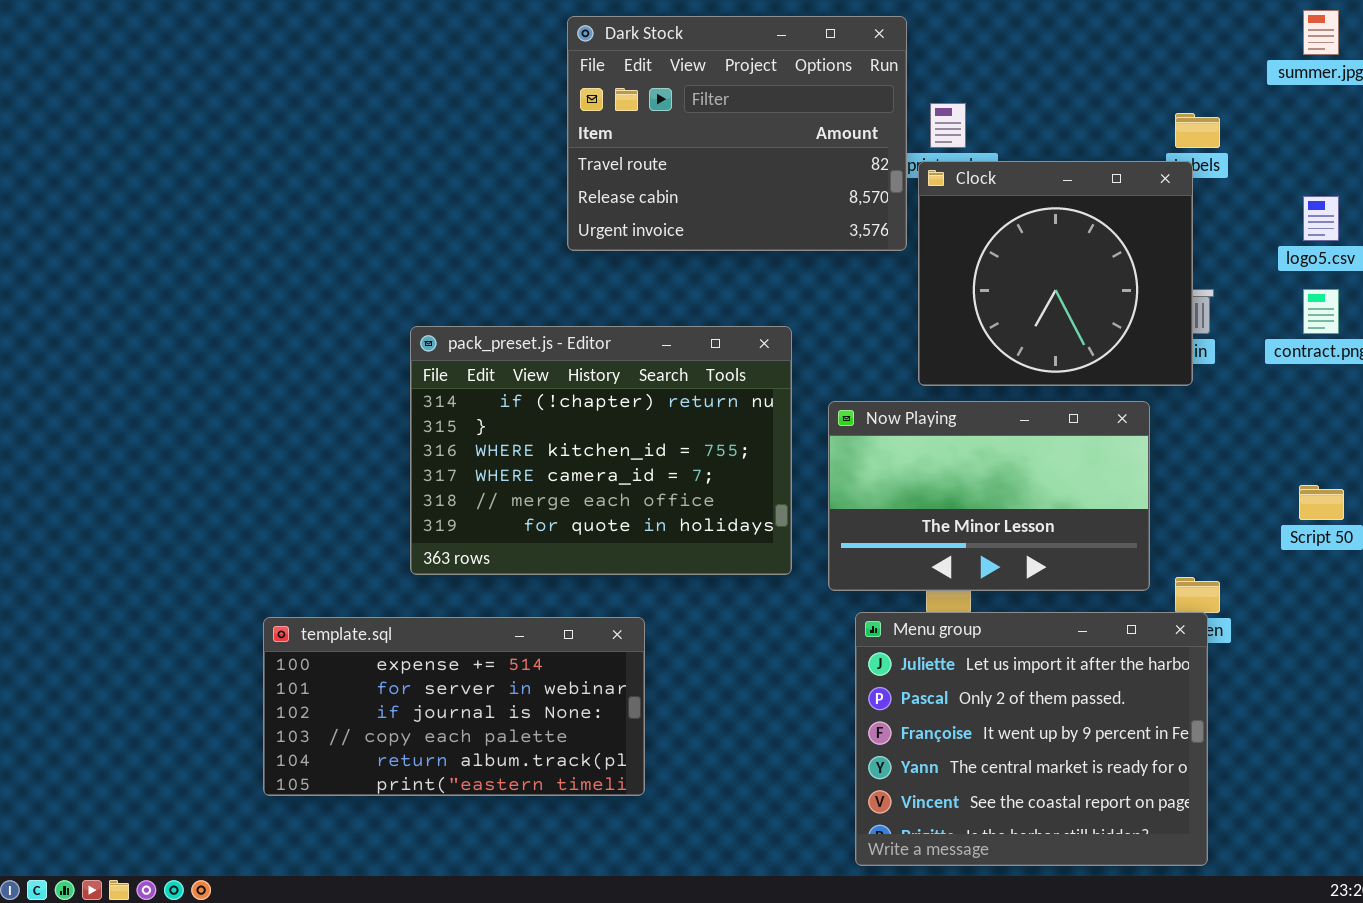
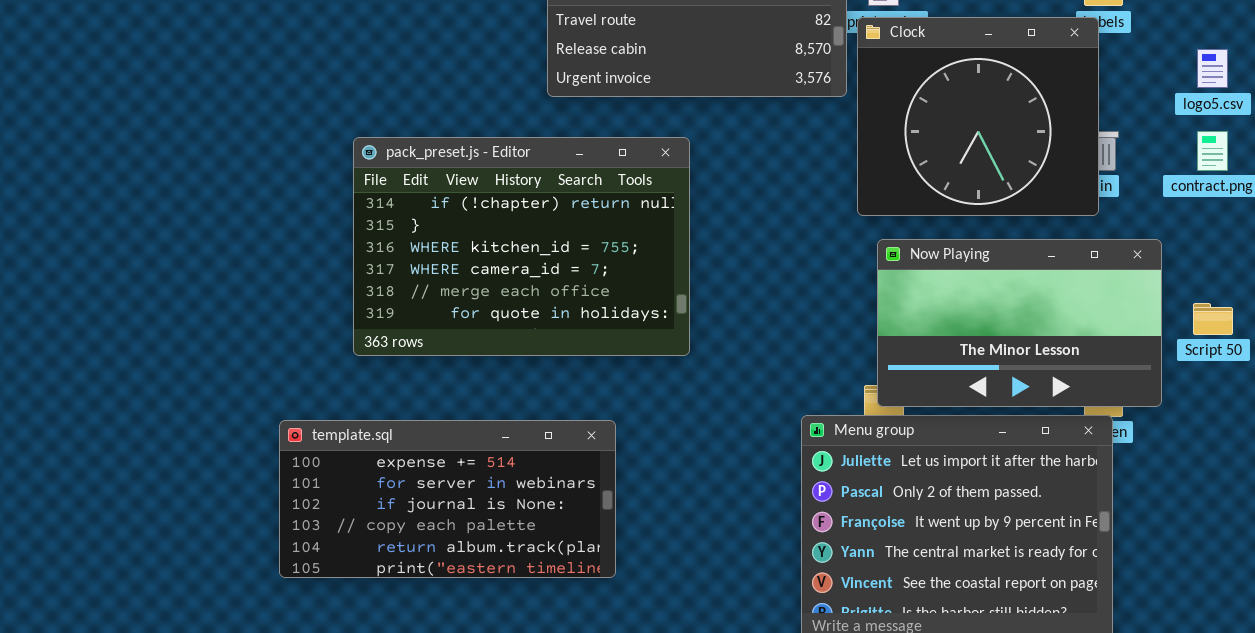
pack_preset.js - Editor: [410,326,792,575] -> [353,137,690,356], moved
Now Playing: [828,401,1150,591] -> [877,239,1162,407], moved

